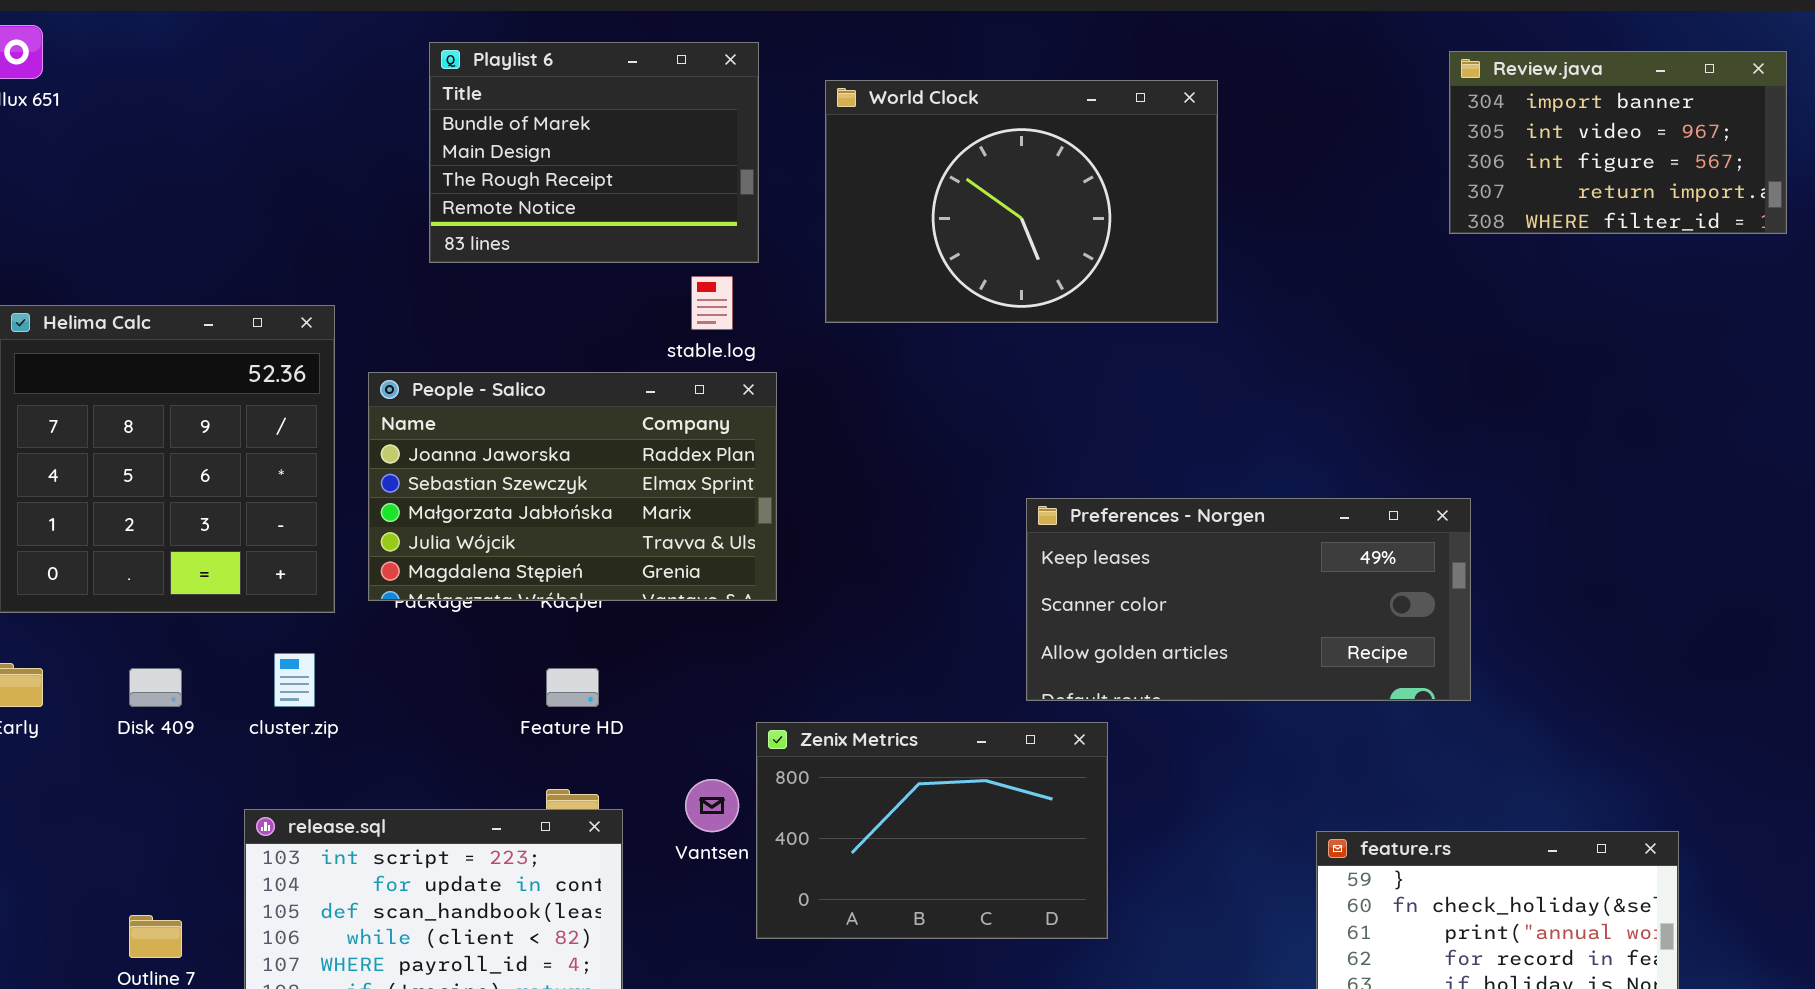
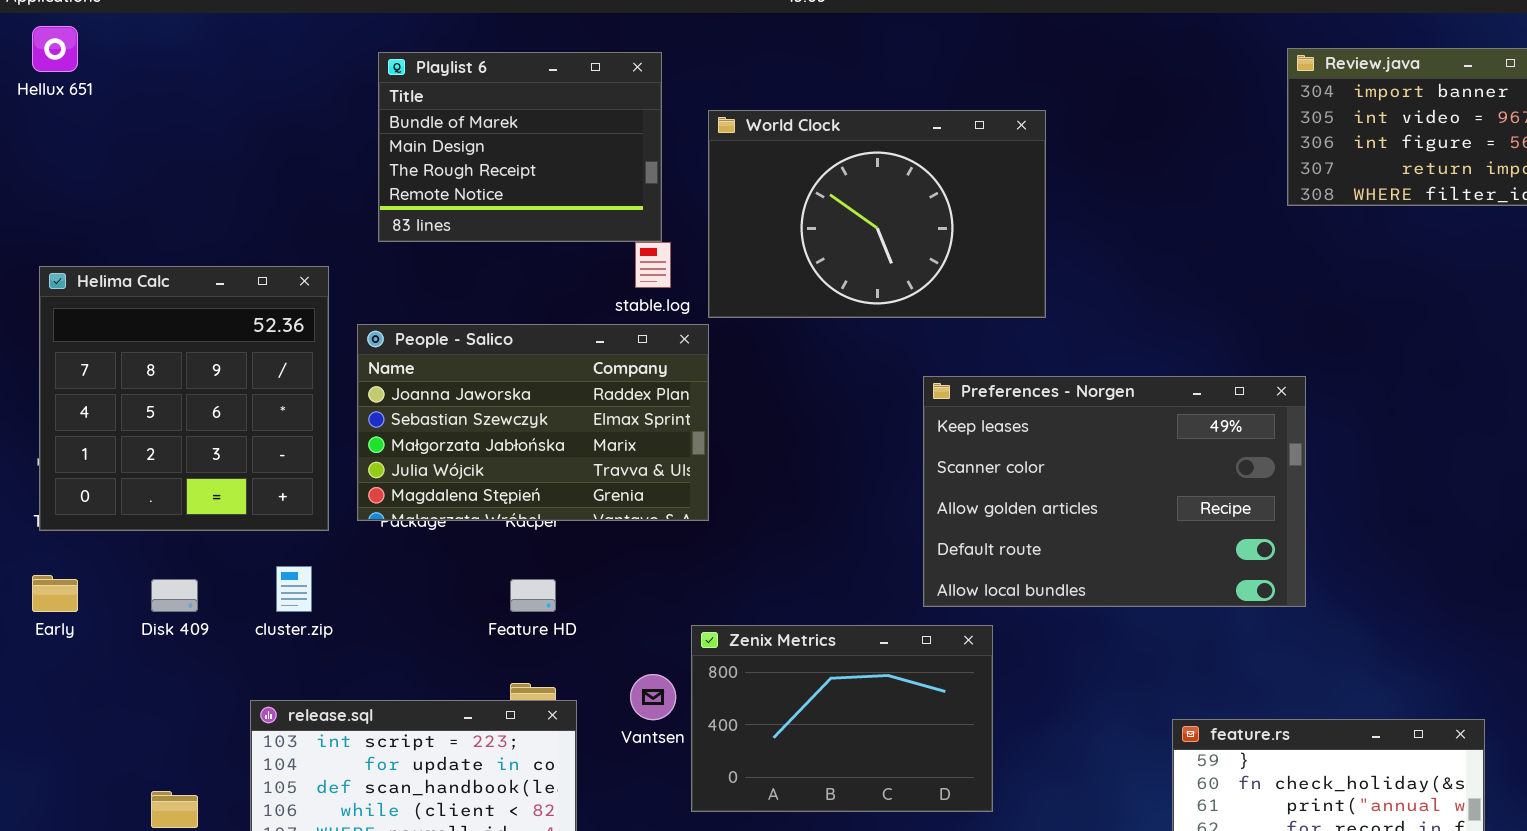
Playlist 6: [429,42,759,263] -> [378,52,662,242], moved
World Clock: [825,80,1218,323] -> [708,110,1046,318], moved
Preferences - Norgen: [1026,498,1471,701] -> [923,376,1306,607], resized

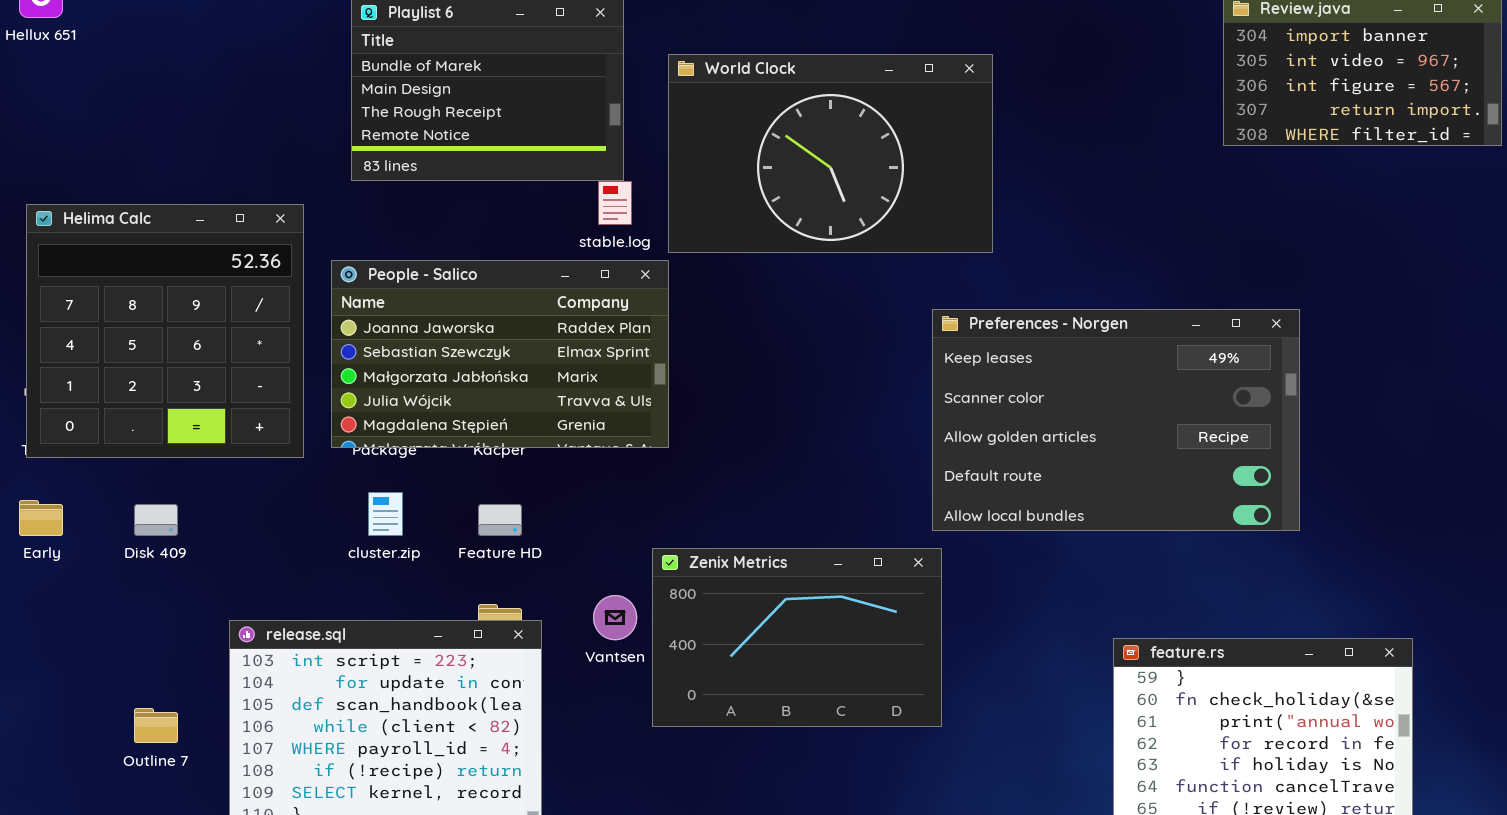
Preferences - Norgen: [923,376,1306,607] -> [932,309,1300,531], moved
cluster.zip: [276,566,312,612] -> [368,492,403,536], moved

